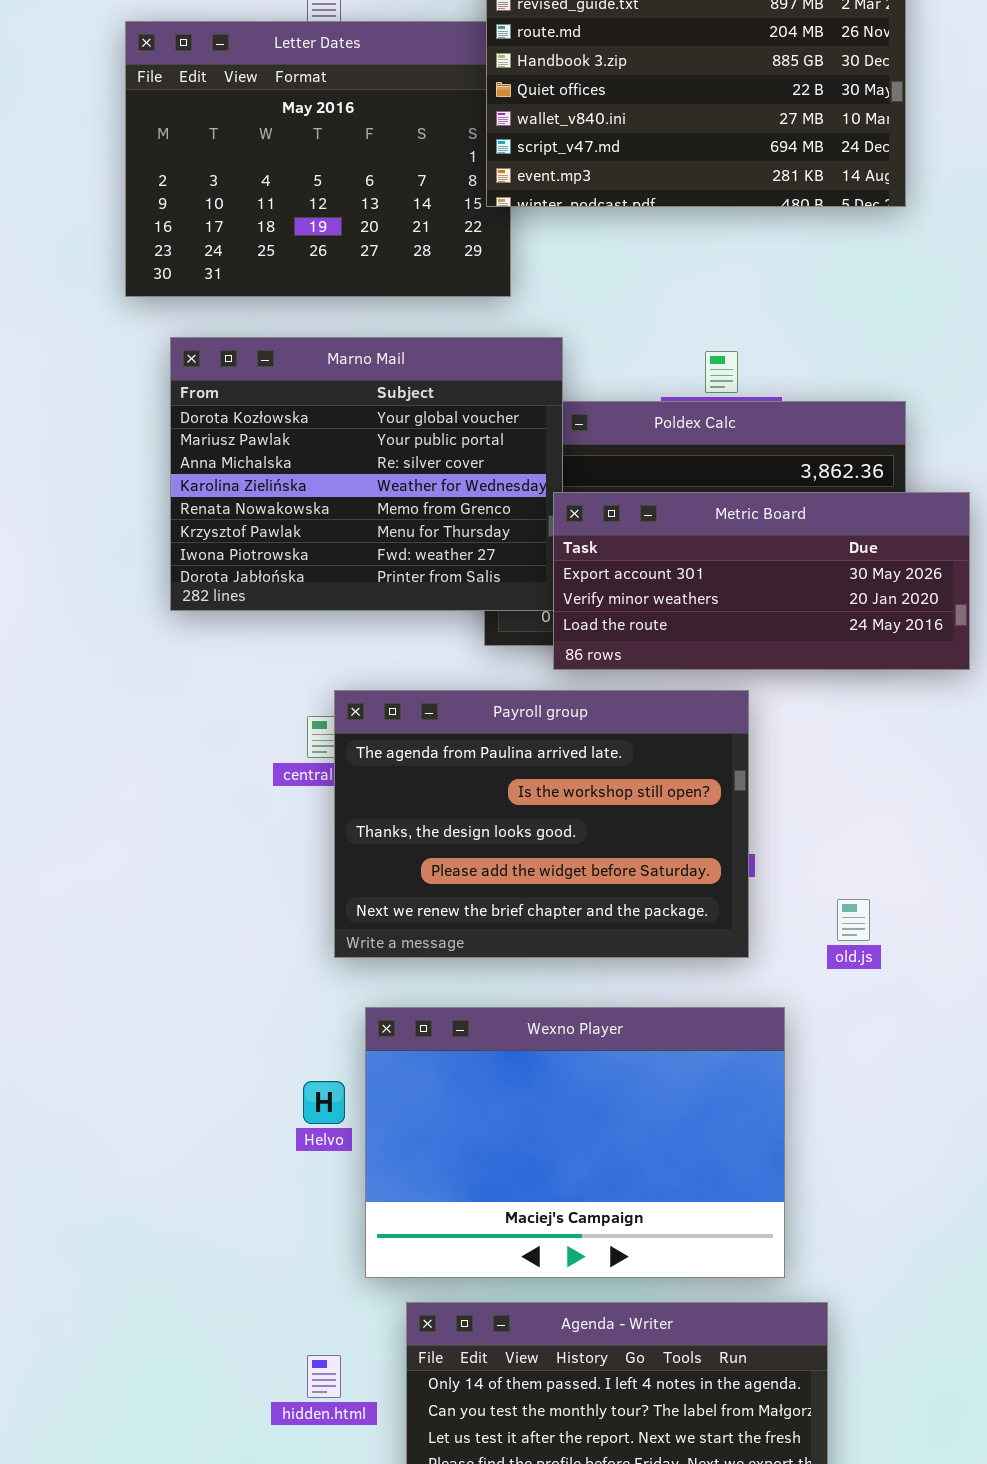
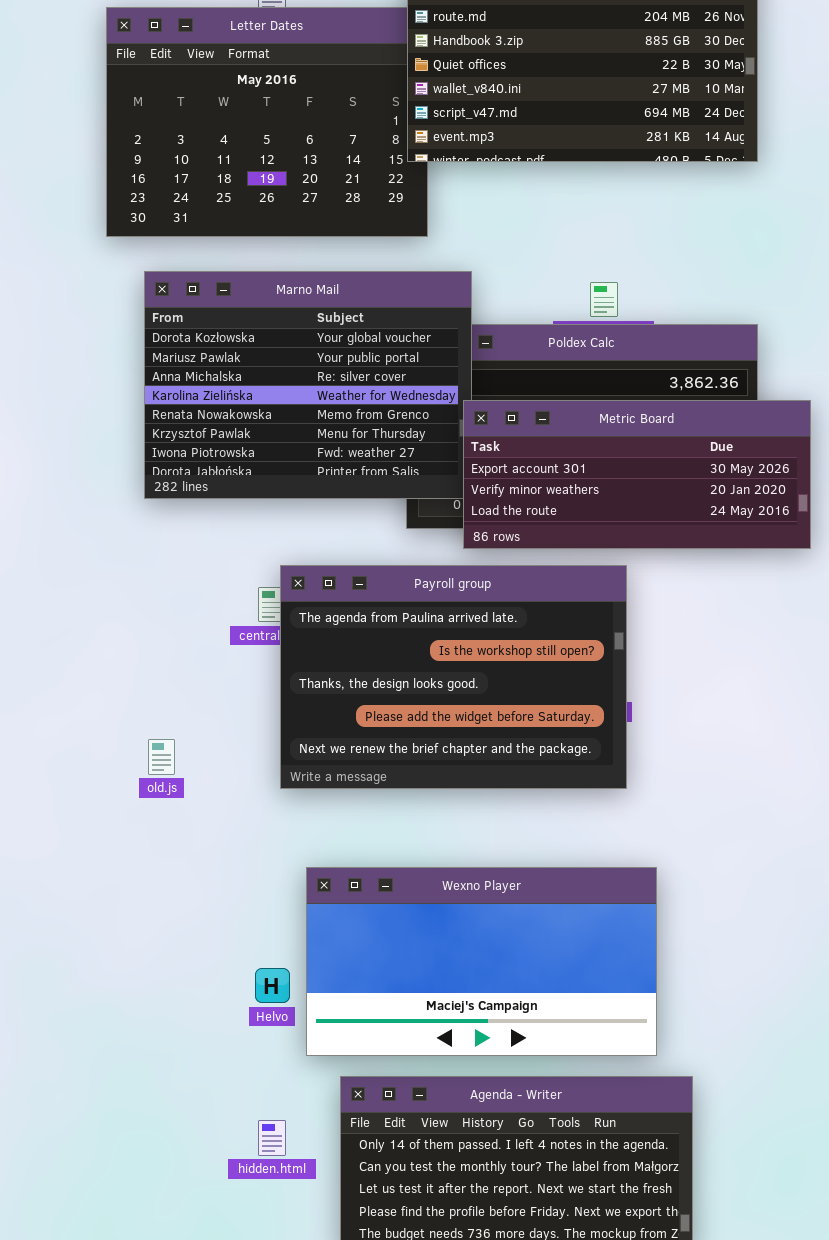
old.js: [837,899,870,941] -> [148,739,175,775], moved
Wexno Player: [365,1007,785,1278] -> [306,867,657,1056], resized
Helvo: [303,1081,345,1124] -> [255,968,290,1003], moved

